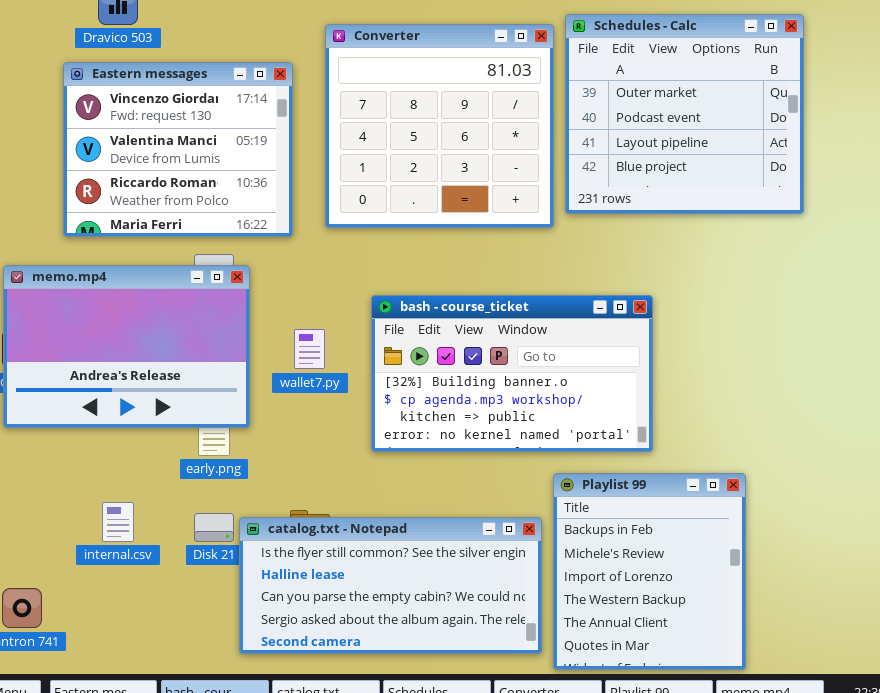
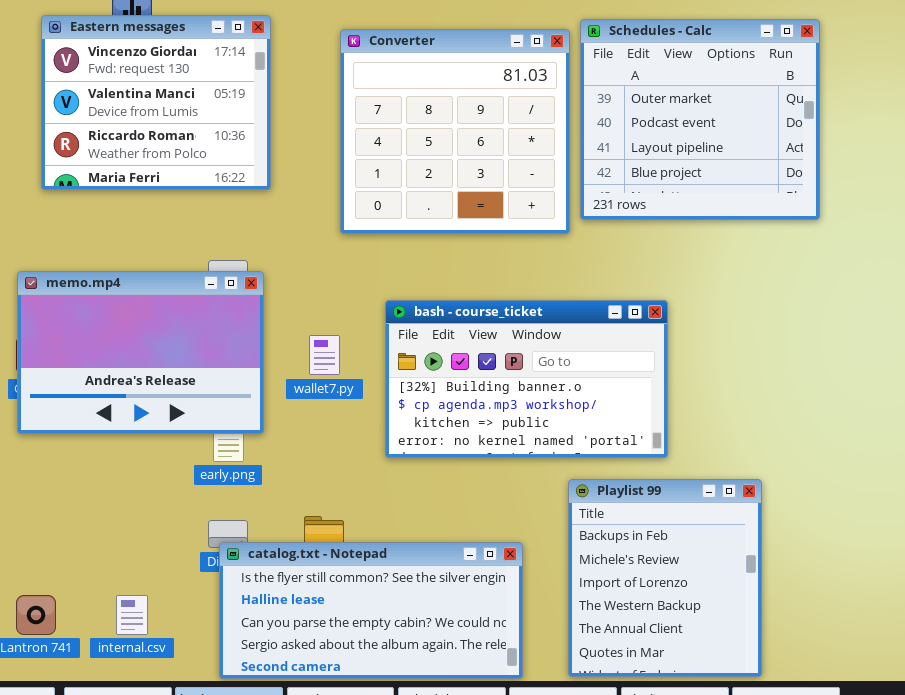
Eastern messages: [63,62,293,237] -> [41,15,271,190], moved
internal.csv: [102,502,134,542] -> [116,595,148,635], moved
catalog.txt - Notepad: [239,517,542,654] -> [219,542,523,679], moved

